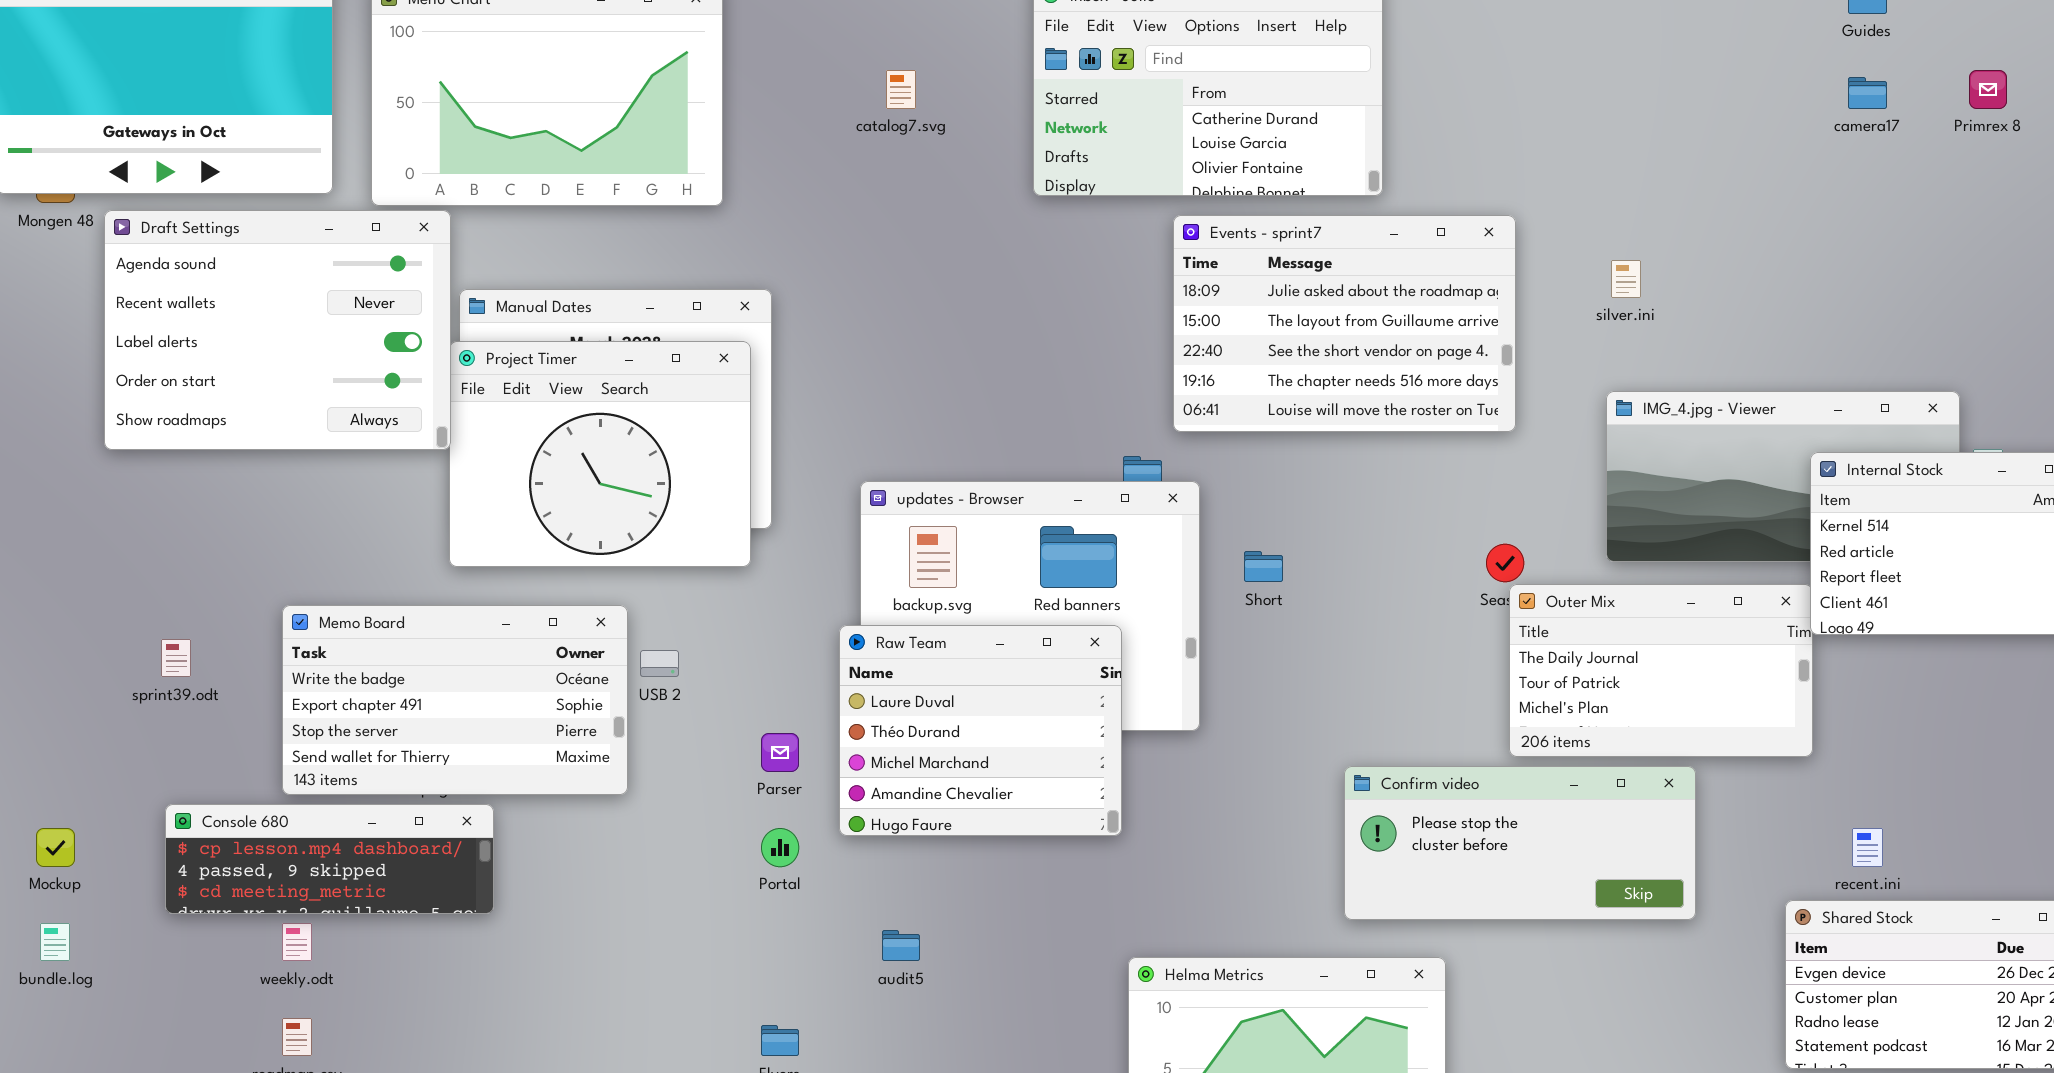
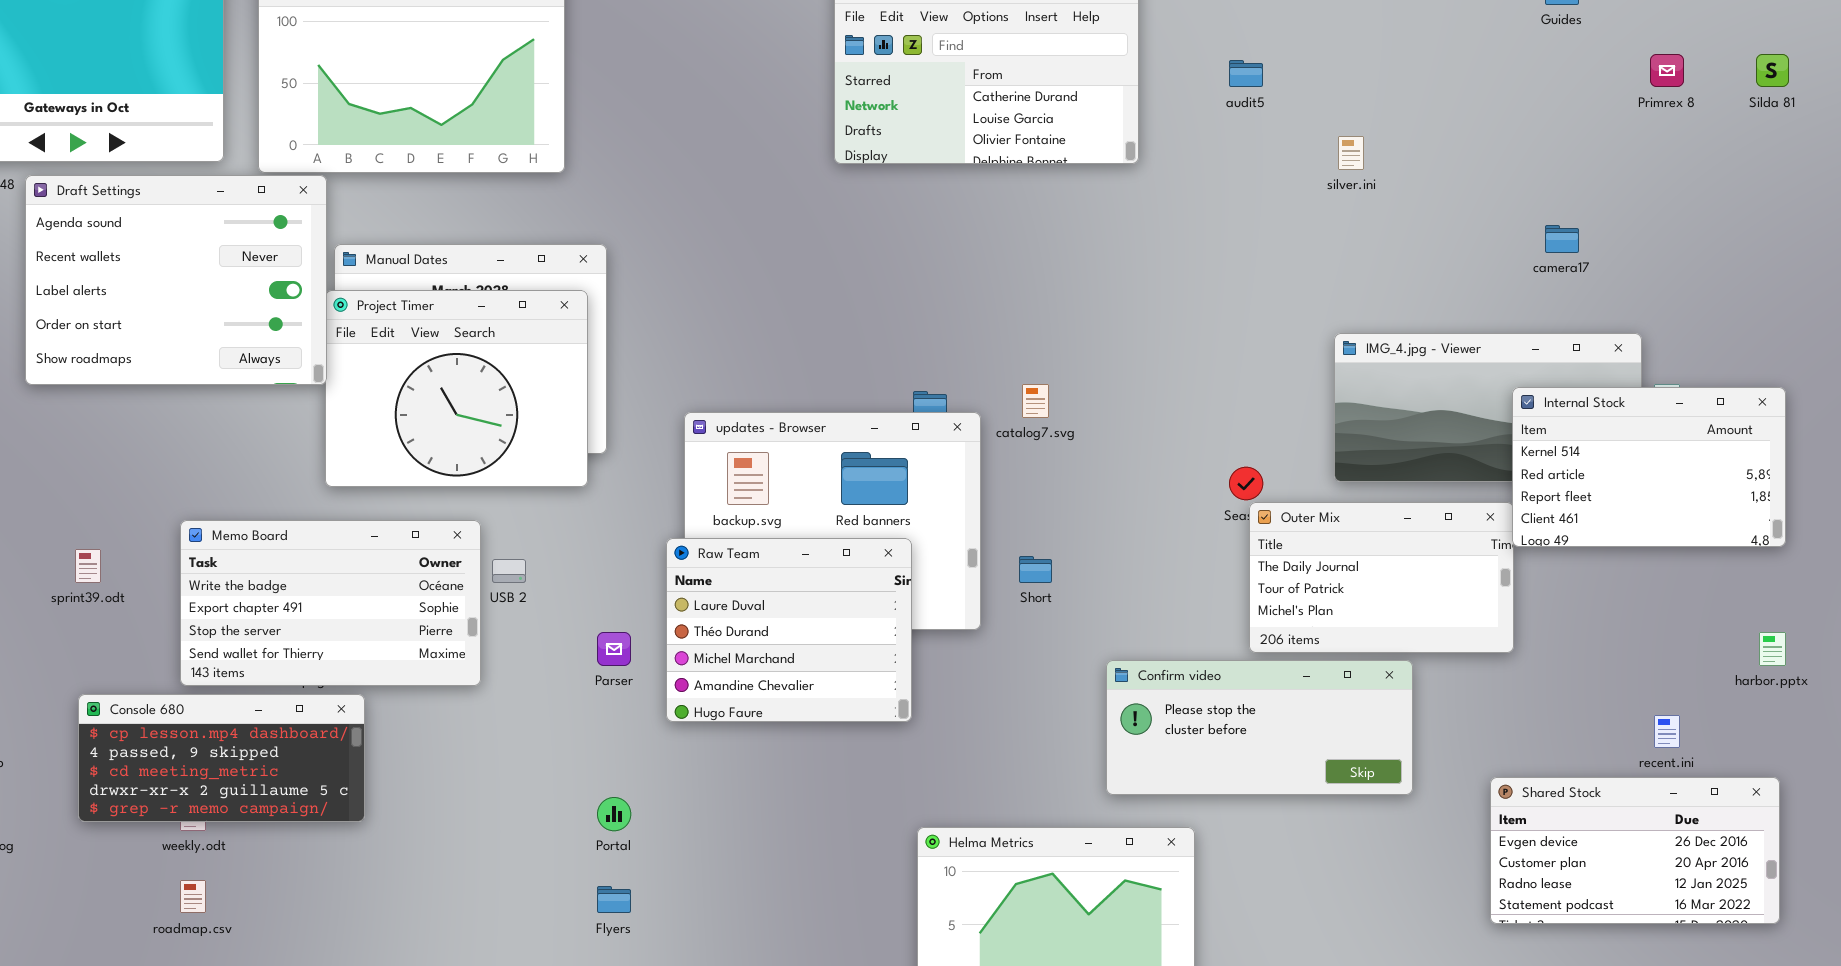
catalog7.svg: [886,70,916,109] -> [1022,384,1049,418], moved
camera17: [1848,77,1887,109] -> [1545,225,1579,253], moved
Events - sprint7: [1173,215,1516,432] -> none, closed
silver.ini: [1611,260,1641,298] -> [1338,136,1364,170], moved
Short: [1244,551,1283,582] -> [1019,556,1052,583], moved
Console 680: [165,804,494,914] -> [78,694,365,822], resized
Portal: [761,828,799,867] -> [597,797,631,831], moved
recent.ini: [1852,828,1883,867] -> [1654,715,1680,748], moved
audit5: [882,930,920,961] -> [1229,60,1263,87], moved

